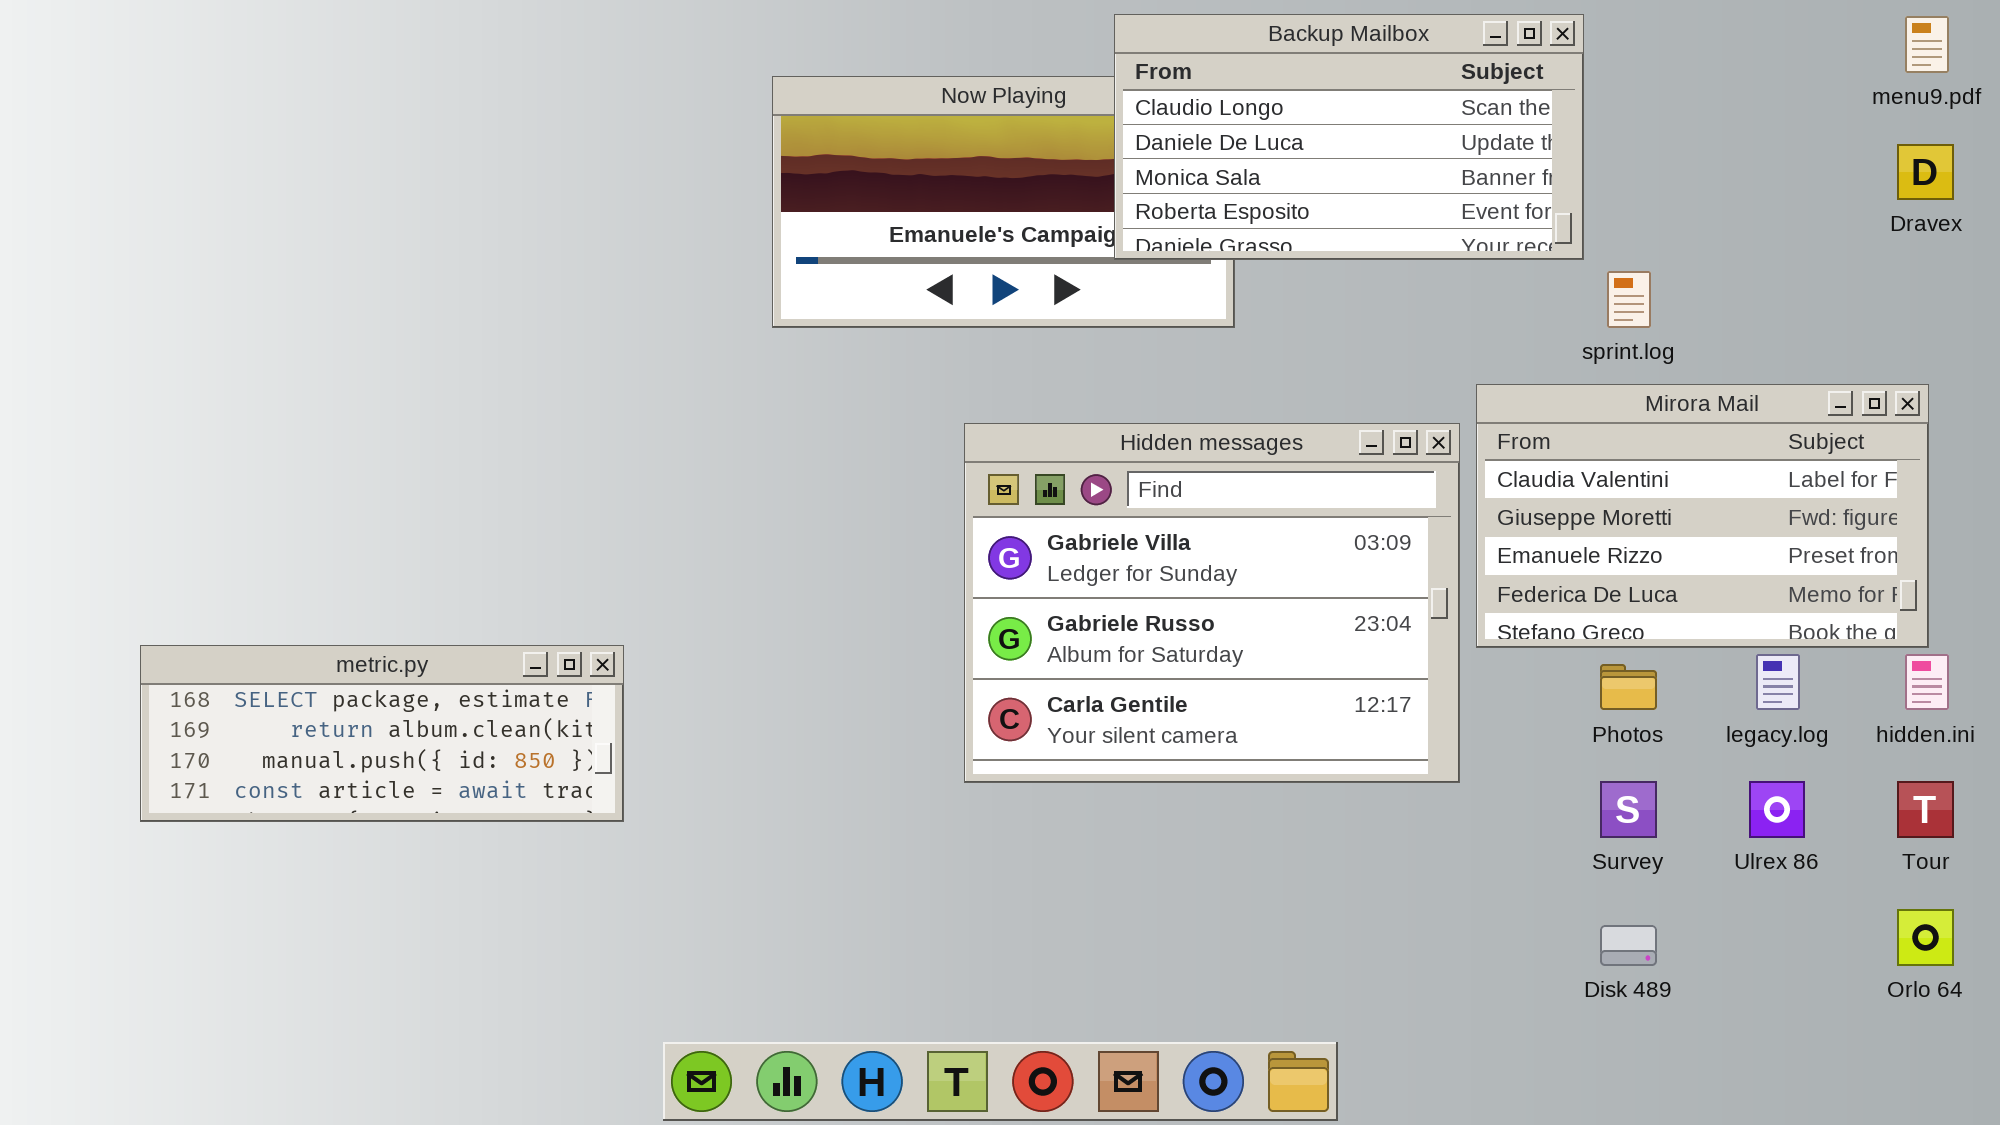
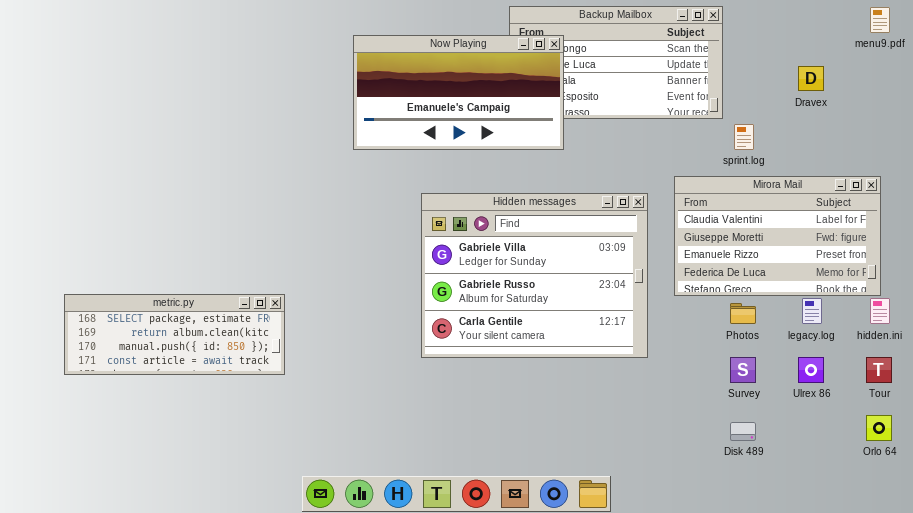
Now Playing: [772,76,1235,328] -> [353,35,564,150], raised
Dravex: [1897,144,1954,200] -> [798,66,824,91], moved
Hidden messages: [964,423,1460,783] -> [421,193,648,358], moved

